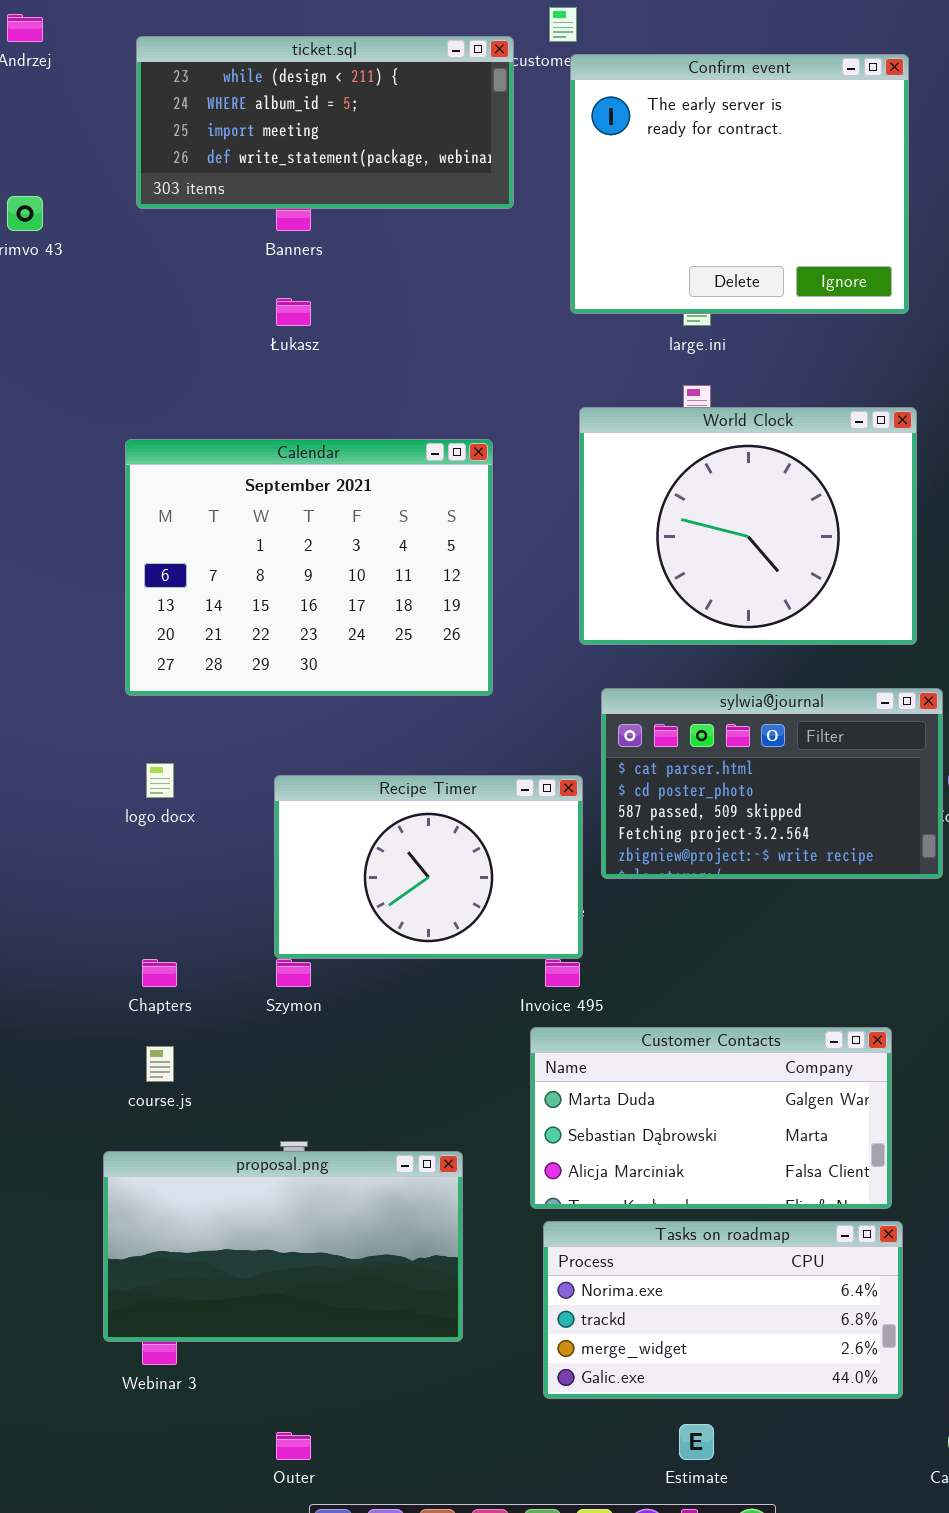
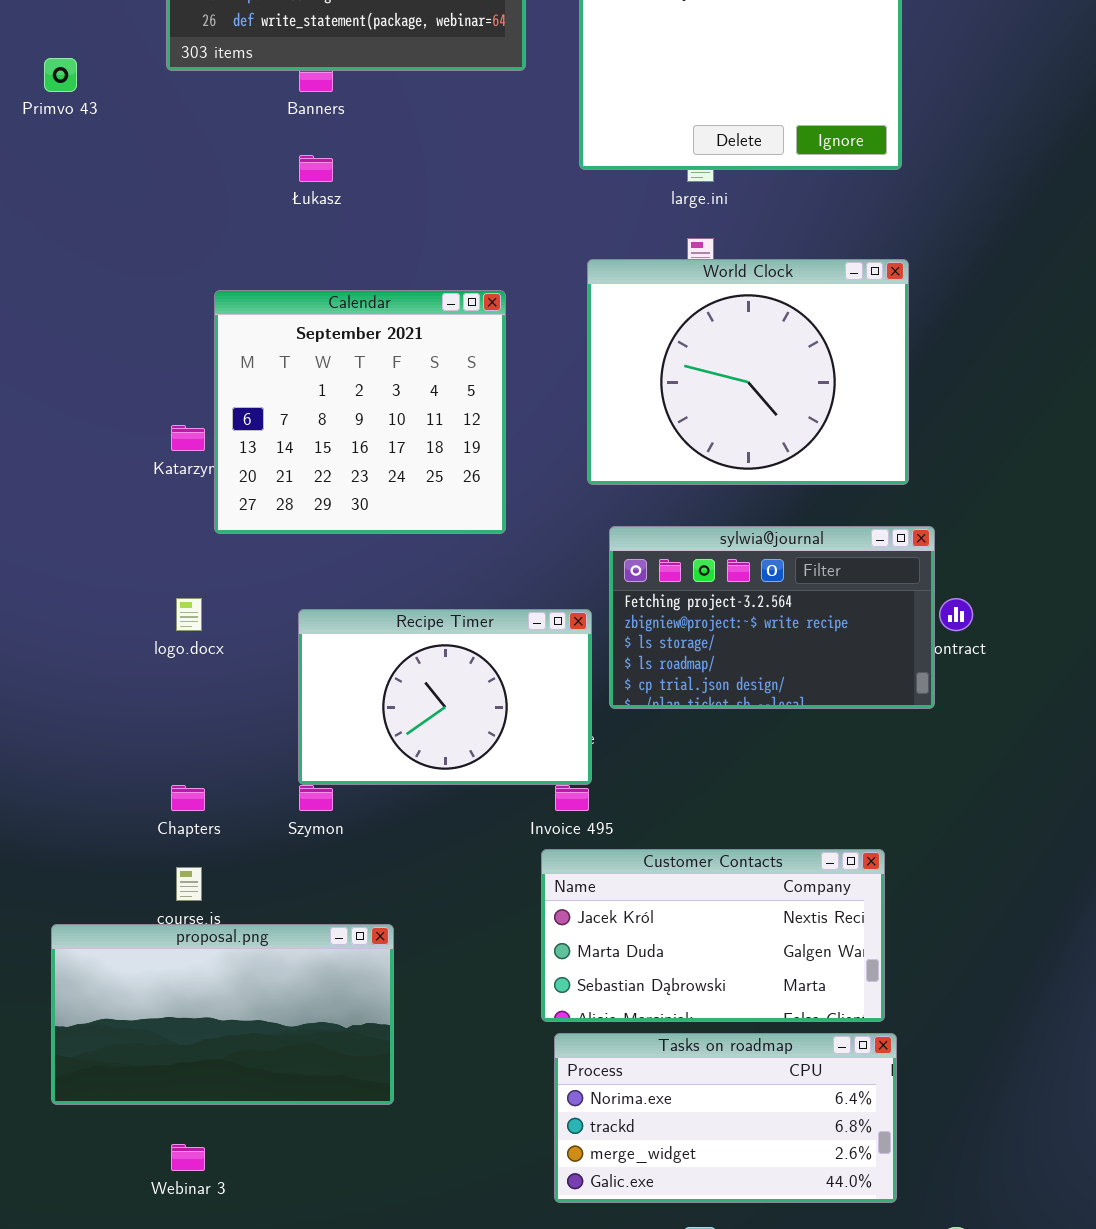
Calendar: [125,439,493,696] -> [214,290,506,534], resized
sylwia@journal: [601,688,943,879] -> [609,526,935,709], scrolled down 3 rows
Customer Contacts: [530,1027,892,1209] -> [541,849,885,1022], scrolled up 1 row
proposal.png: [103,1151,463,1342] -> [51,924,394,1105], moved

